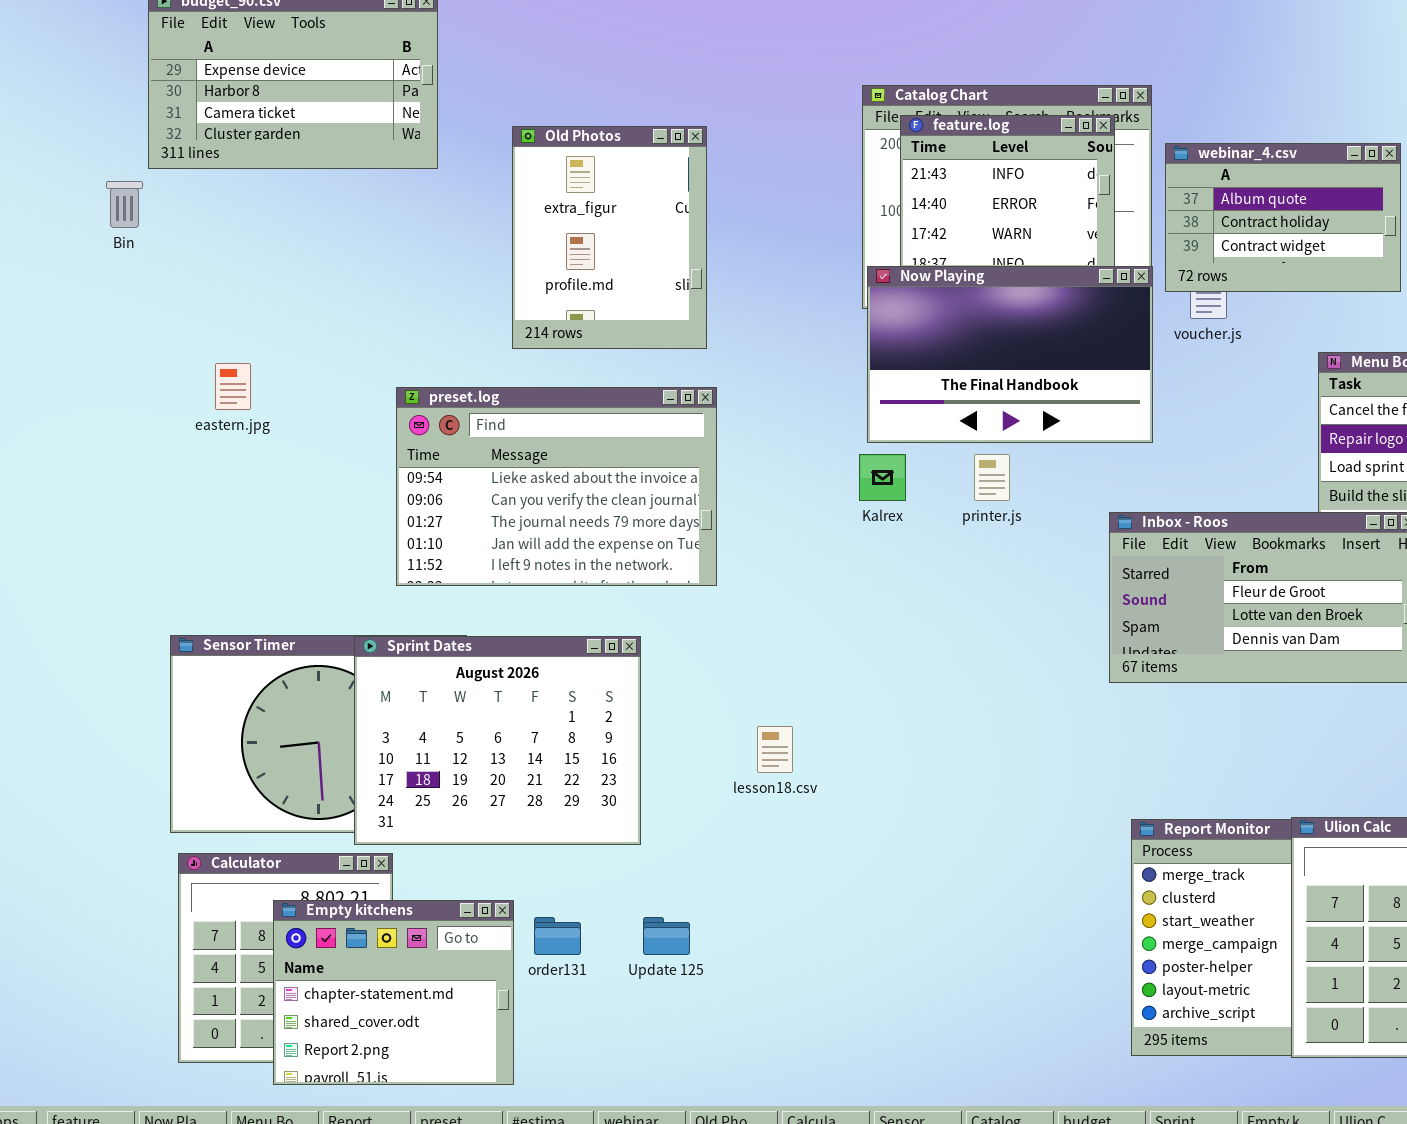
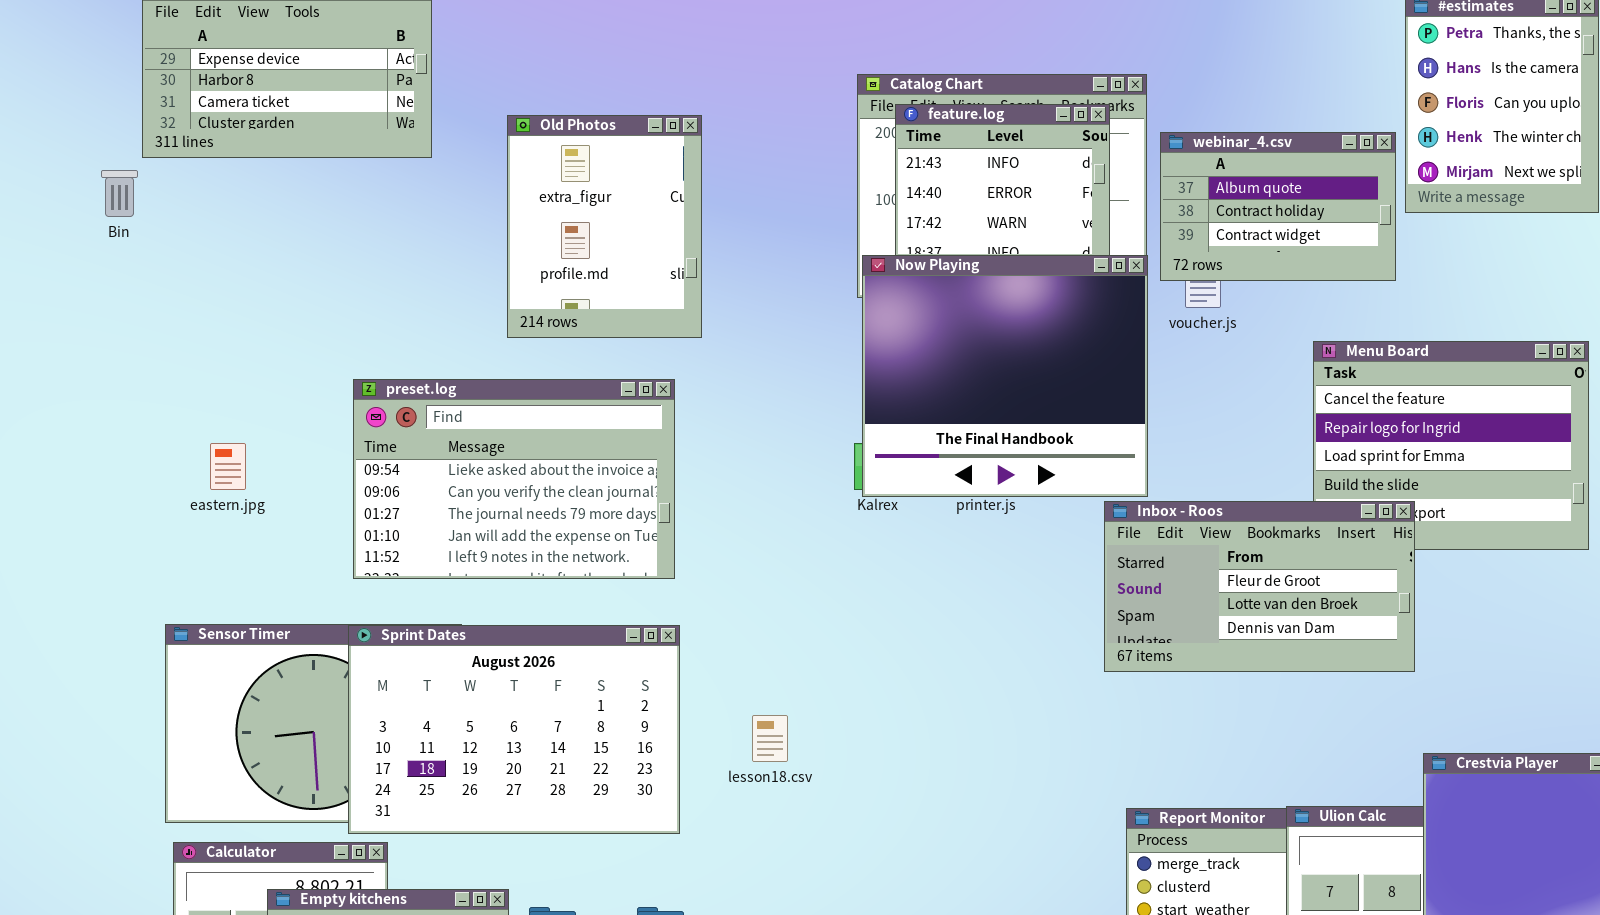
Now Playing: [867,266,1153,443] -> [862,255,1148,497], resized
eastern.jpg: [215,363,251,410] -> [210,443,246,490], moved
preset.log: [396,387,717,586] -> [353,379,675,579], moved
Sprint Dates: [354,636,641,845] -> [348,625,680,834], resized

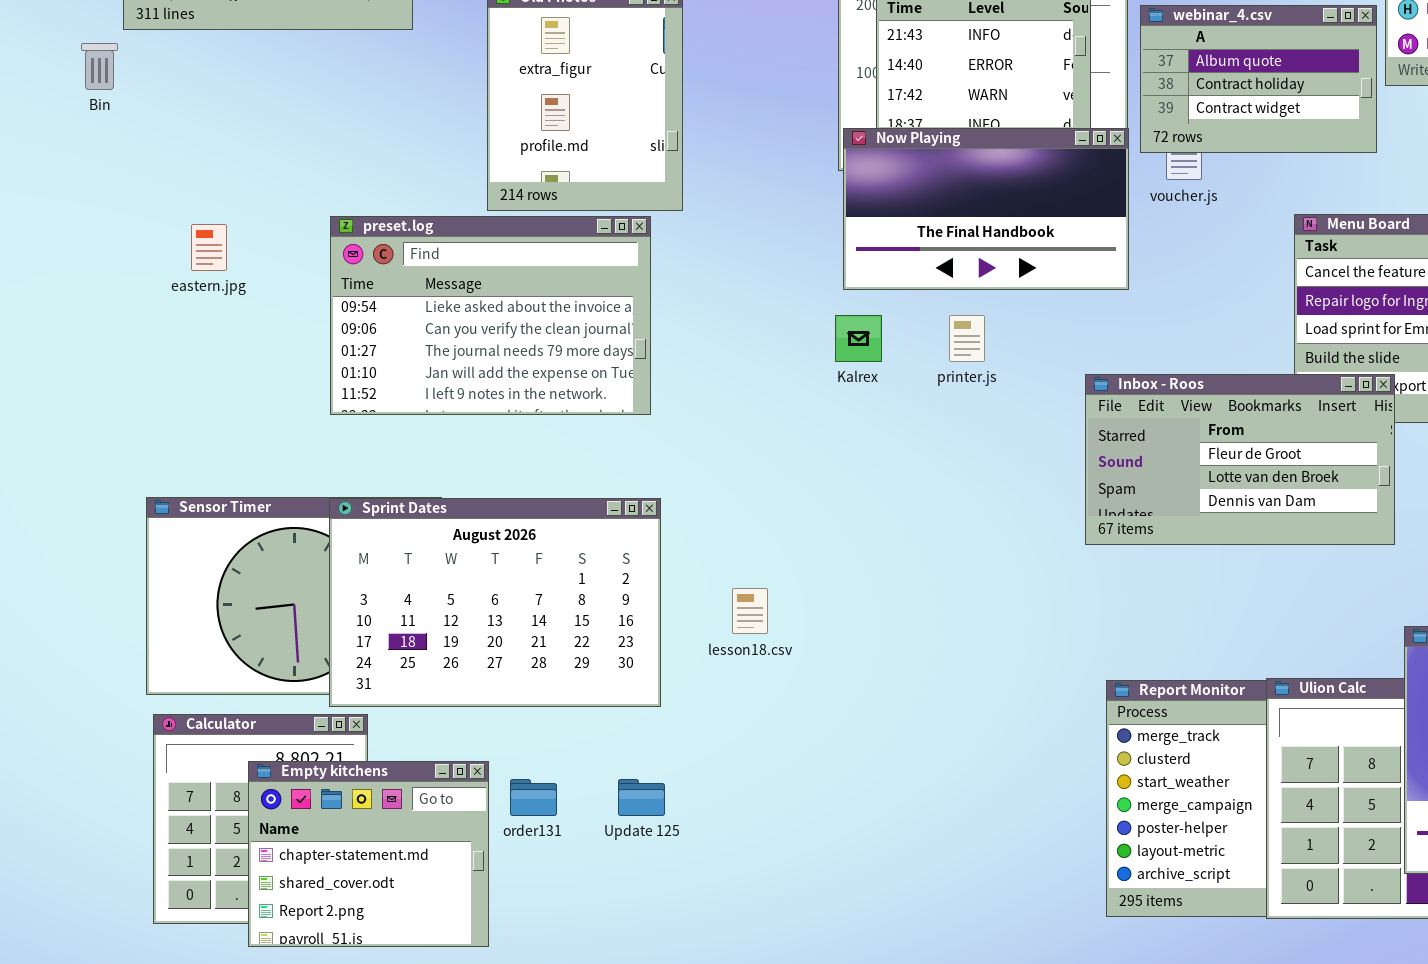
Now Playing: [862,255,1148,497] -> [843,128,1129,290], resized
preset.log: [353,379,675,579] -> [330,216,651,415], moved
eastern.jpg: [210,443,246,490] -> [191,224,227,271], moved

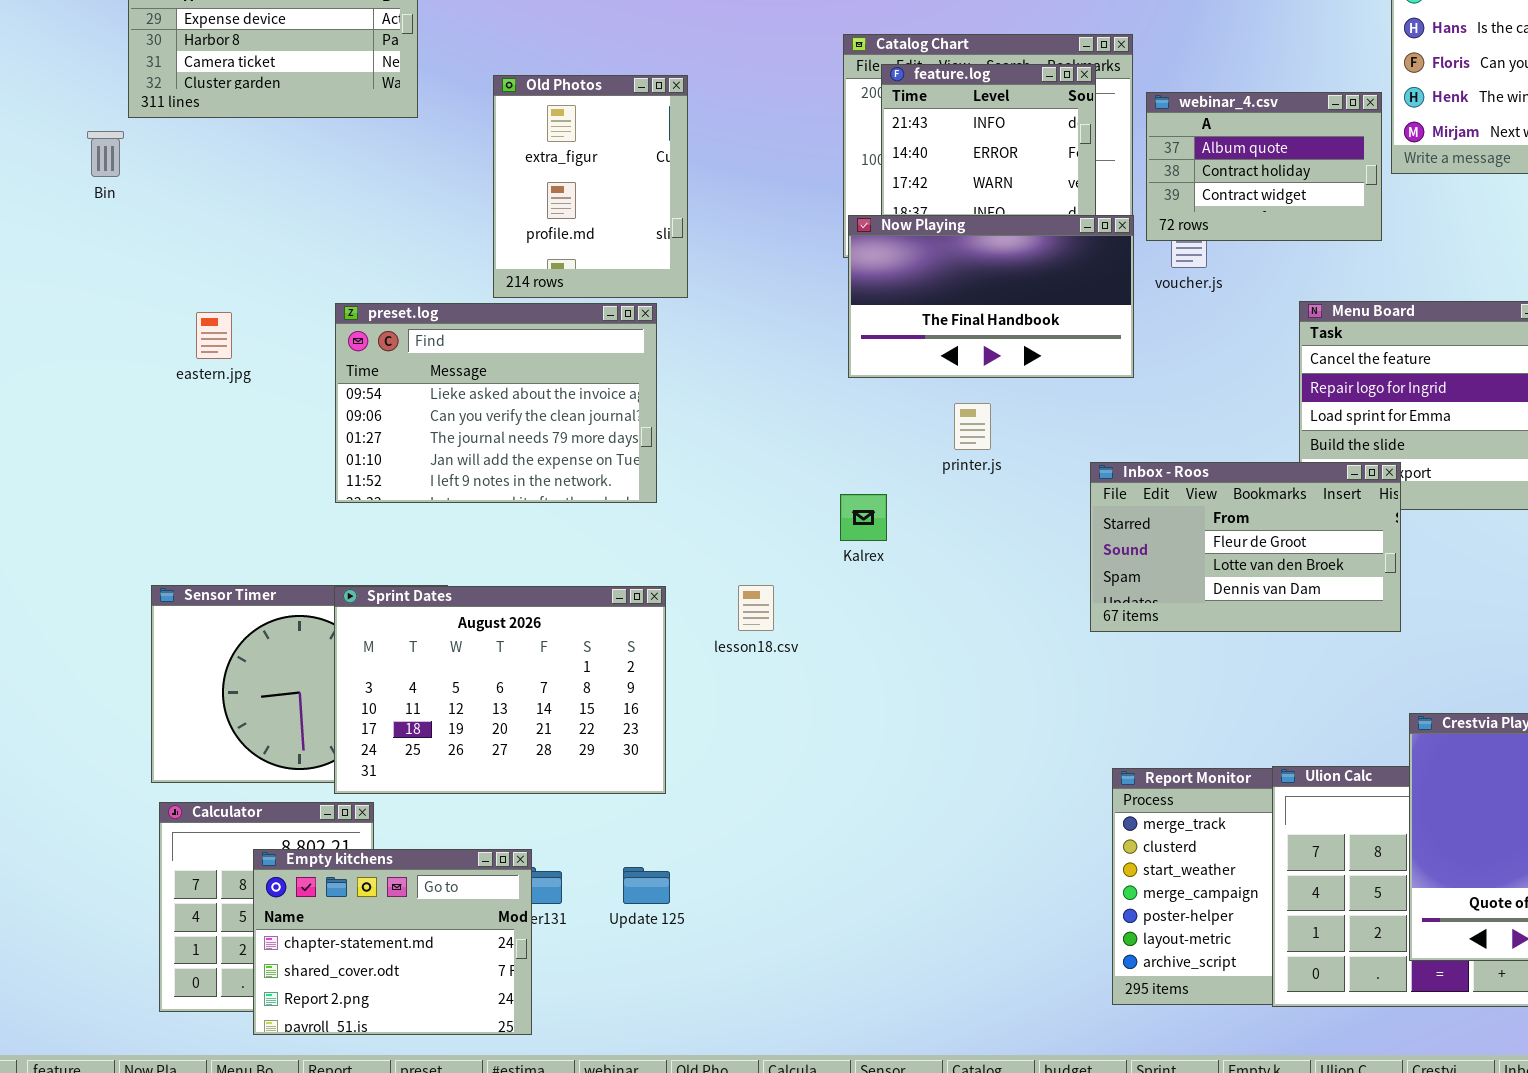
Kalrex: [835,315,882,362] -> [840,494,887,541], moved
lesson18.csv: [732,588,768,634] -> [738,585,774,631], moved
Empty kitchens: [248,761,489,947] -> [253,849,532,1035], resized

